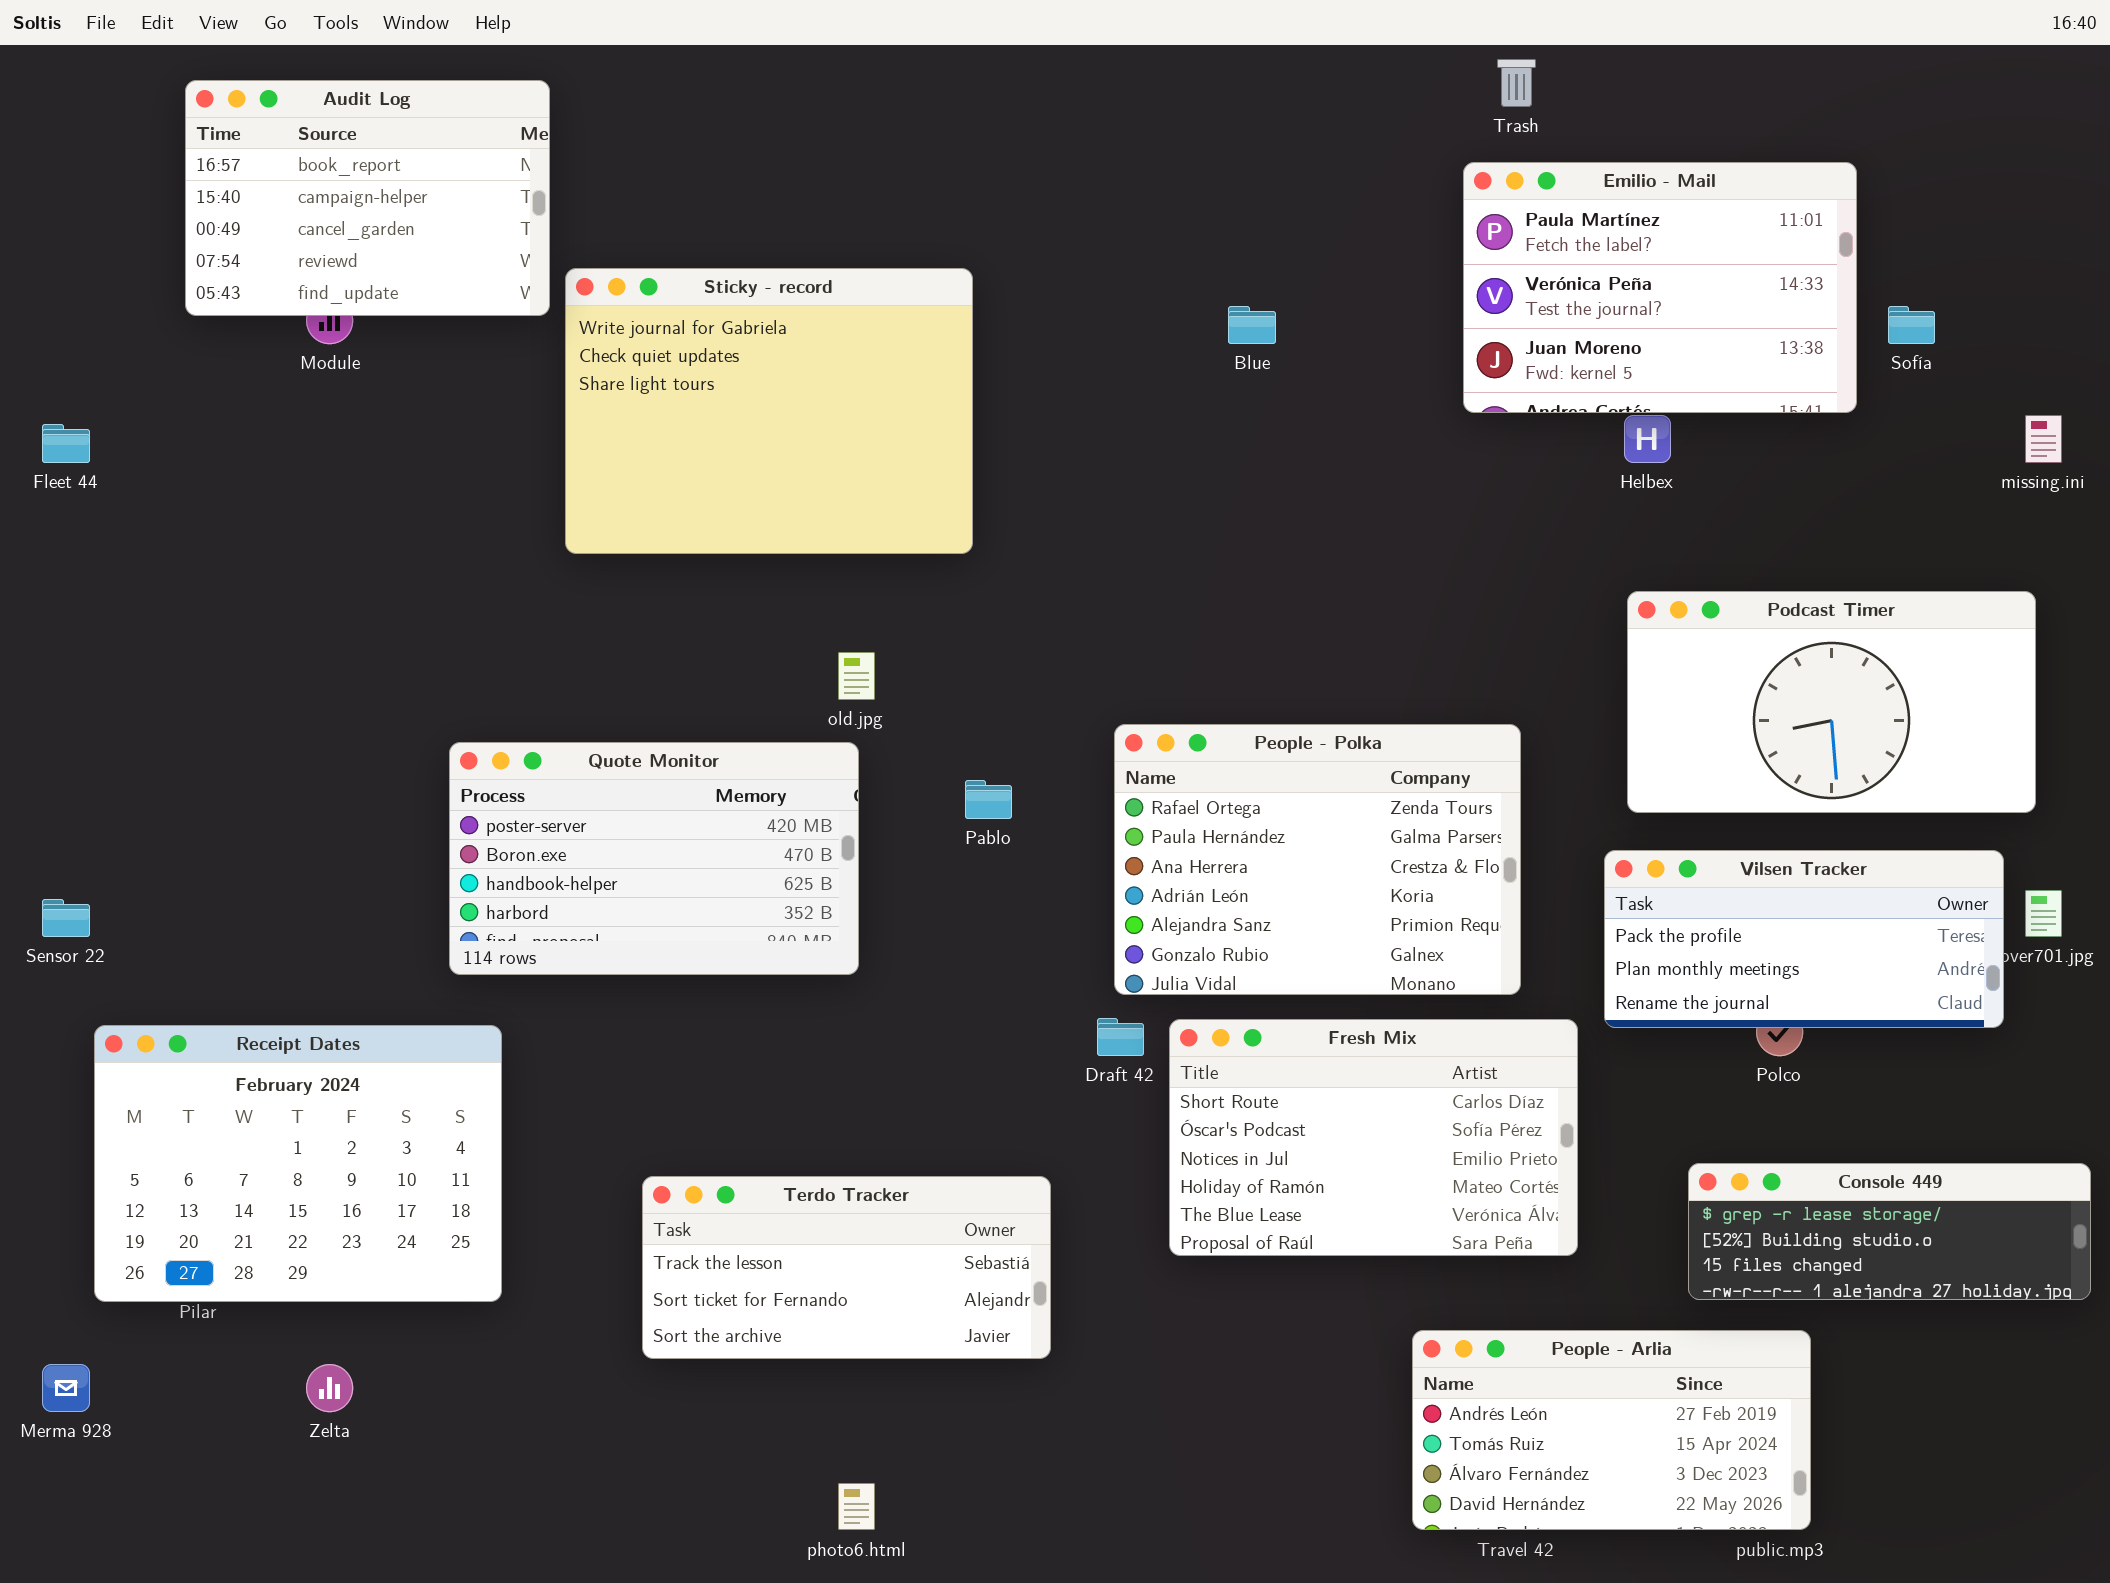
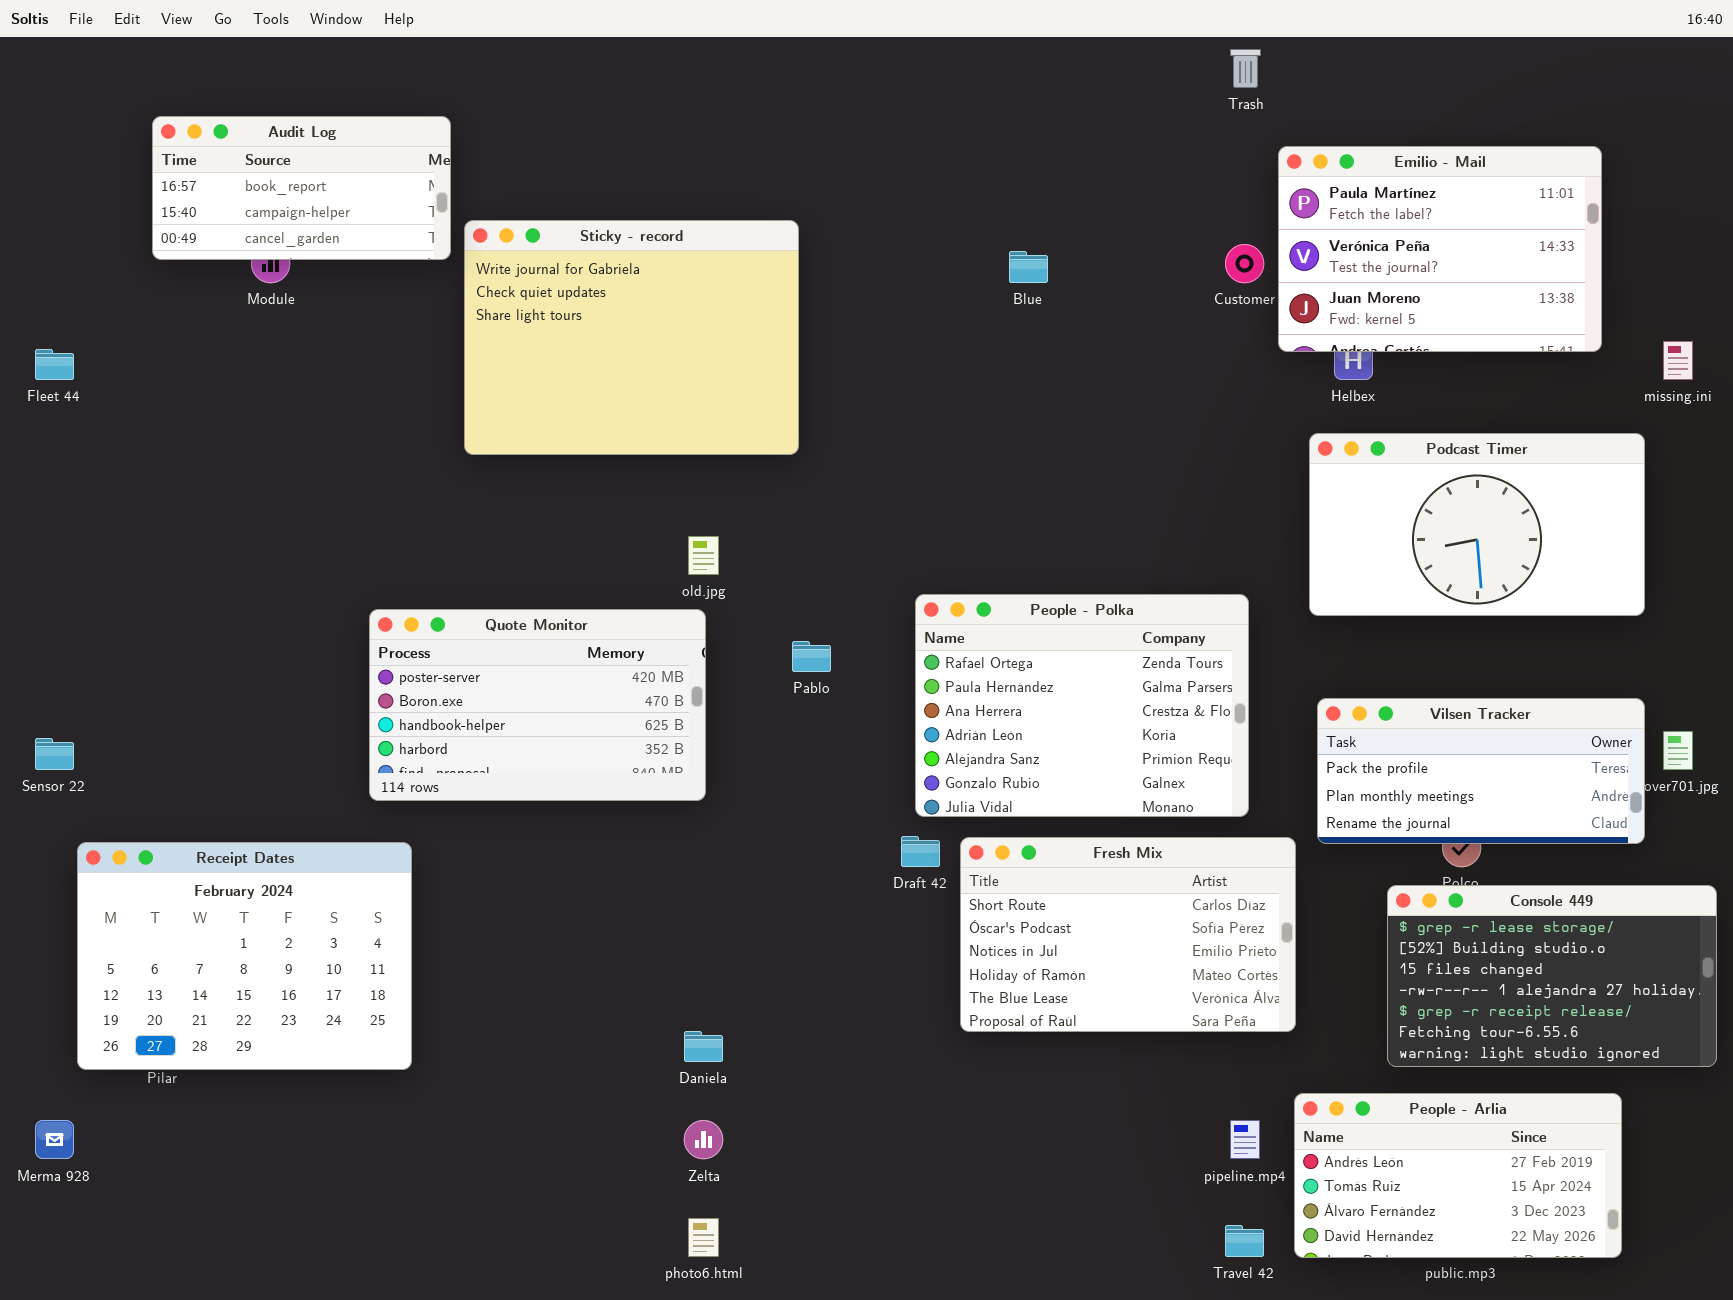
Audit Log: [185,80,550,316] -> [152,116,451,260], resized
Emilio - Mail: [1463,162,1857,413] -> [1278,146,1602,352], moved
Podcast Timer: [1627,591,2036,813] -> [1309,433,1645,616], moved
Console 449: [1688,1163,2091,1300] -> [1387,885,1717,1067], resized
Terdo Tracker: [642,1176,1051,1359] -> none, closed
People - Arlia: [1412,1330,1811,1530] -> [1294,1093,1622,1258], moved
Zelta: [306,1364,353,1412] -> [684,1120,723,1159], moved

